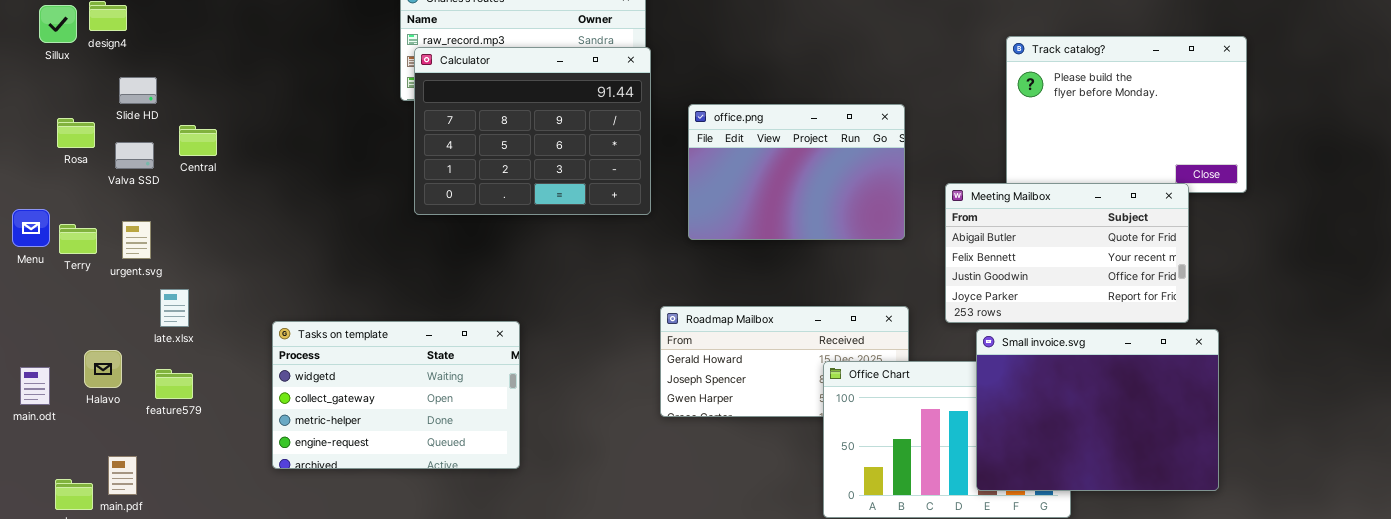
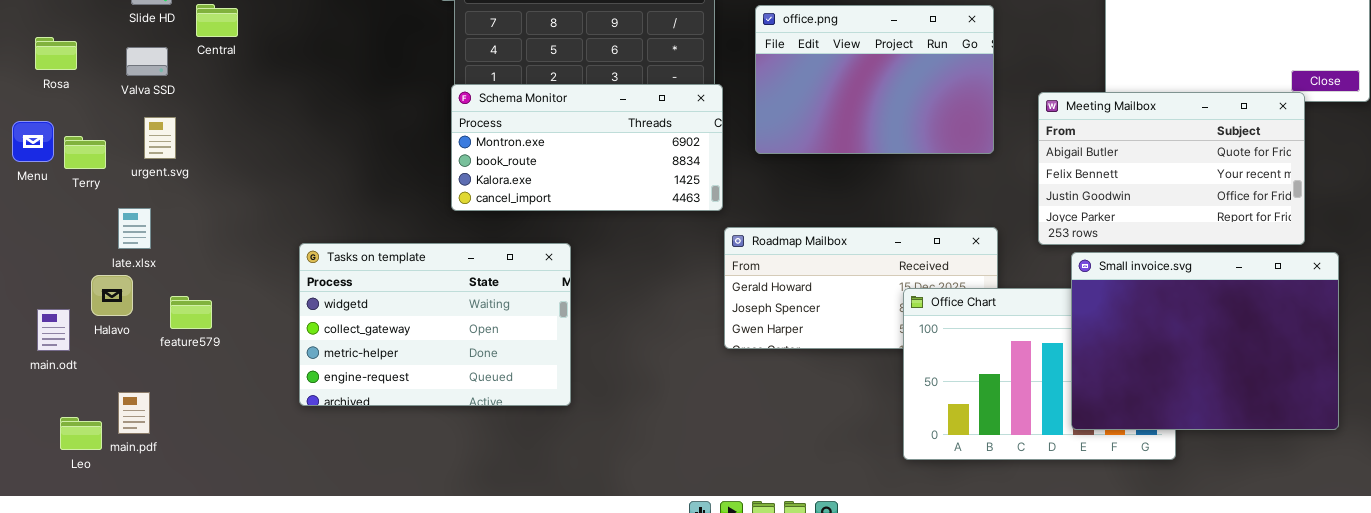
Rosa: [57,118,95,148] -> [35,37,77,70], moved
Central: [179,125,217,156] -> [196,4,238,37], moved
Schema Monitor: none -> [451,84,723,211], opened
urgent.svg: [122,221,151,259] -> [144,117,176,159], moved
late.xlsx: [160,289,189,327] -> [118,208,151,249], moved
main.odt: [20,367,50,405] -> [37,309,70,351], moved

